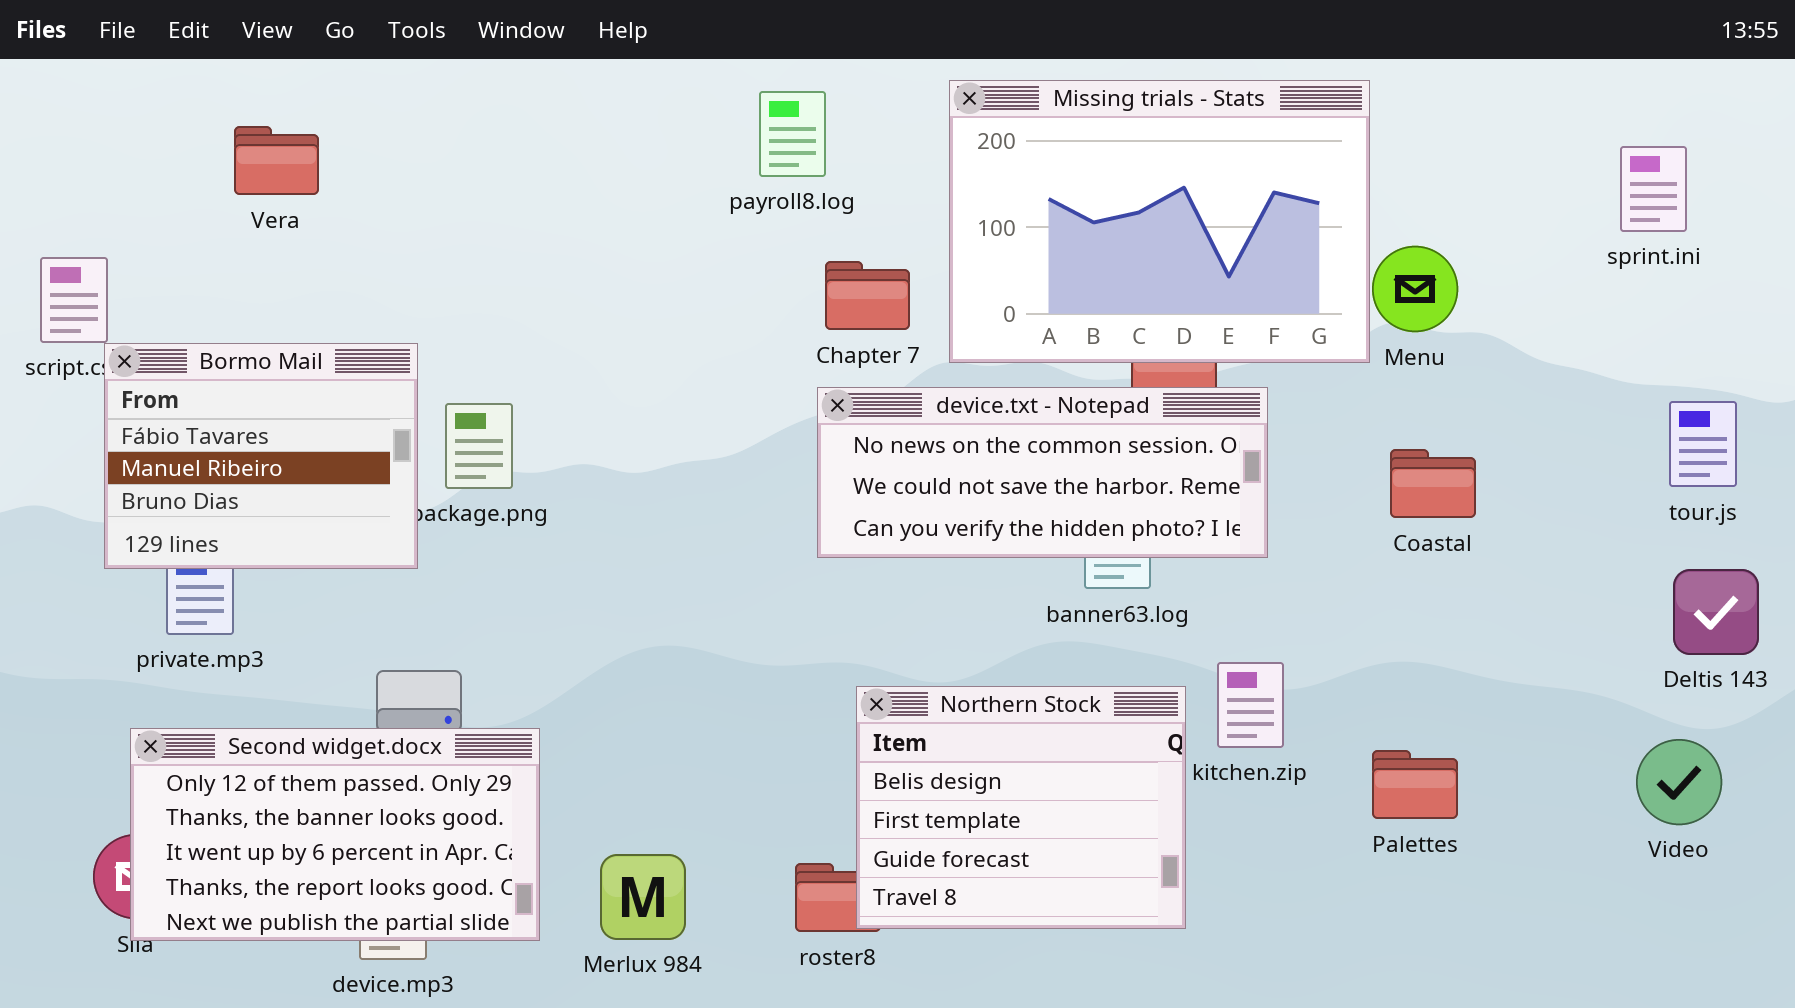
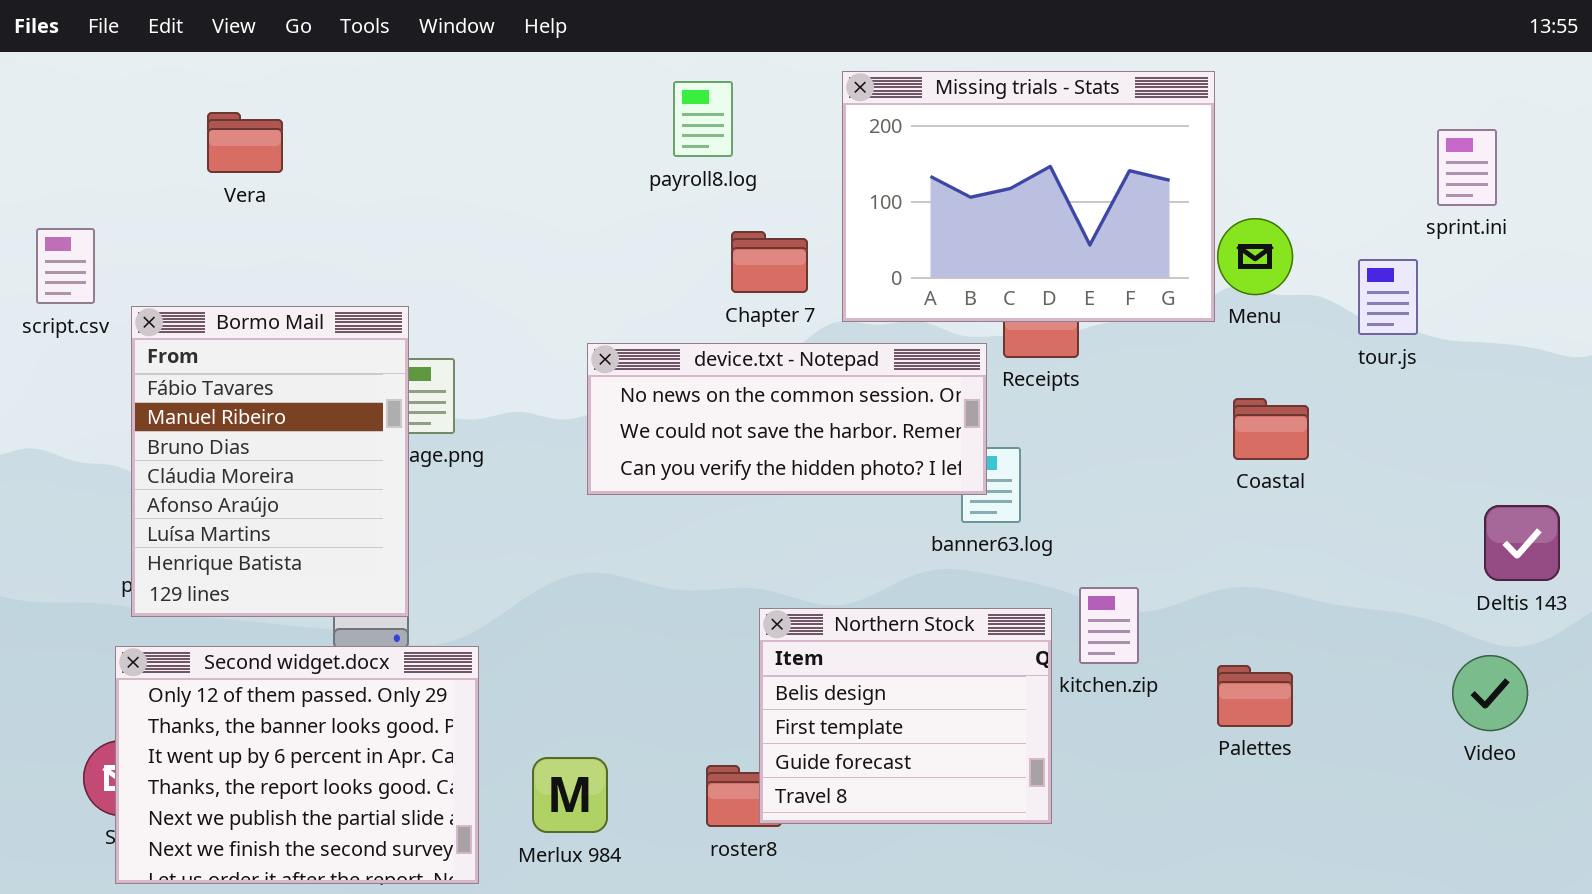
Bormo Mail: [104,343,418,569] -> [131,306,409,617], moved, resized
device.txt - Notepad: [817,387,1268,558] -> [587,343,987,495], moved
tour.js: [1669,401,1737,487] -> [1358,259,1418,335], moved
Second widget.docx: [130,728,540,941] -> [115,646,479,884], resized

